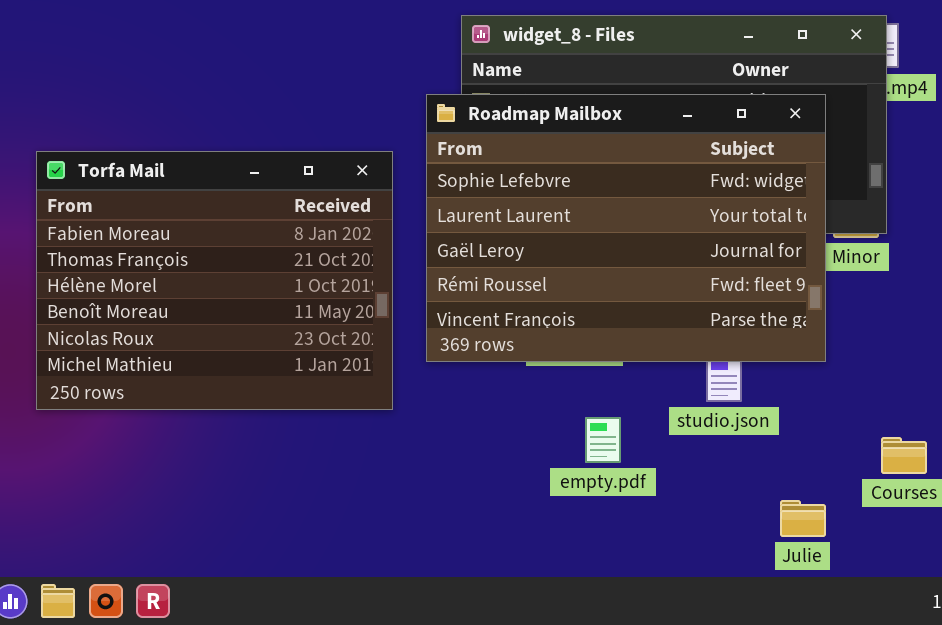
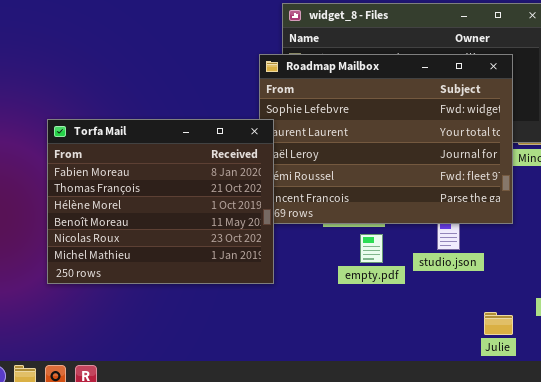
Torfa Mail: [36,151,393,410] -> [47,119,274,284], moved
empty.pdf: [585,417,621,463] -> [360,234,383,263], moved

